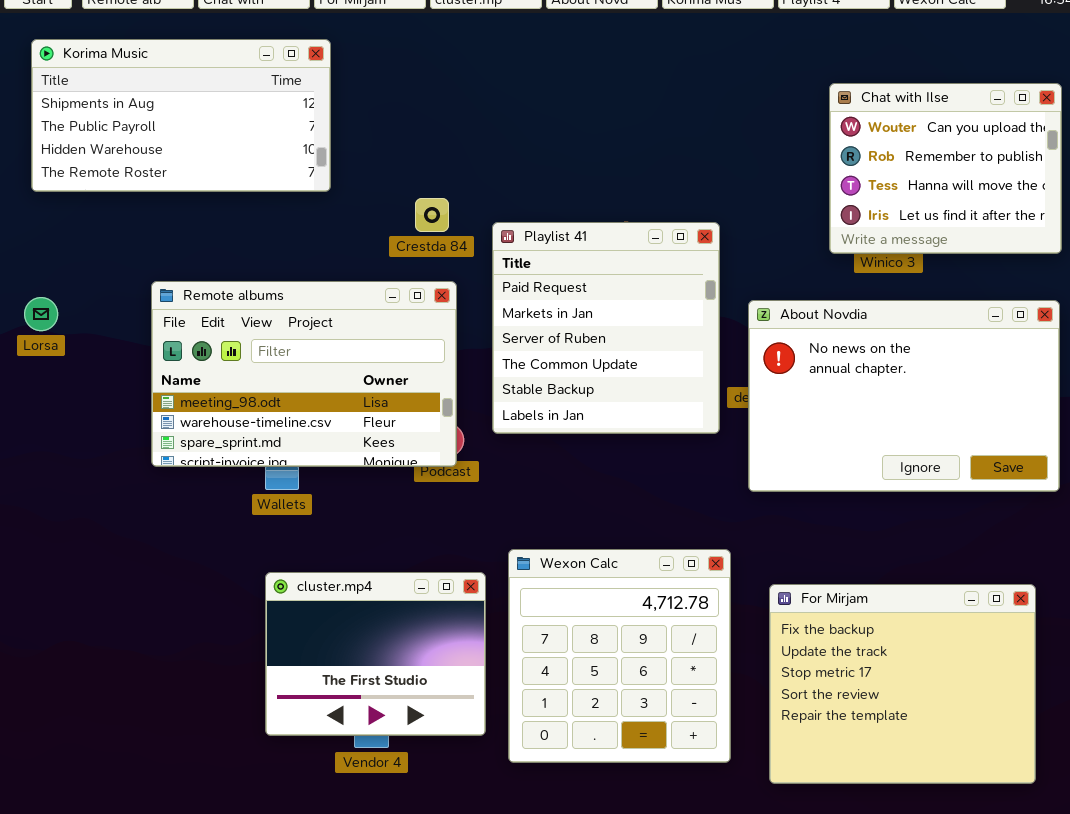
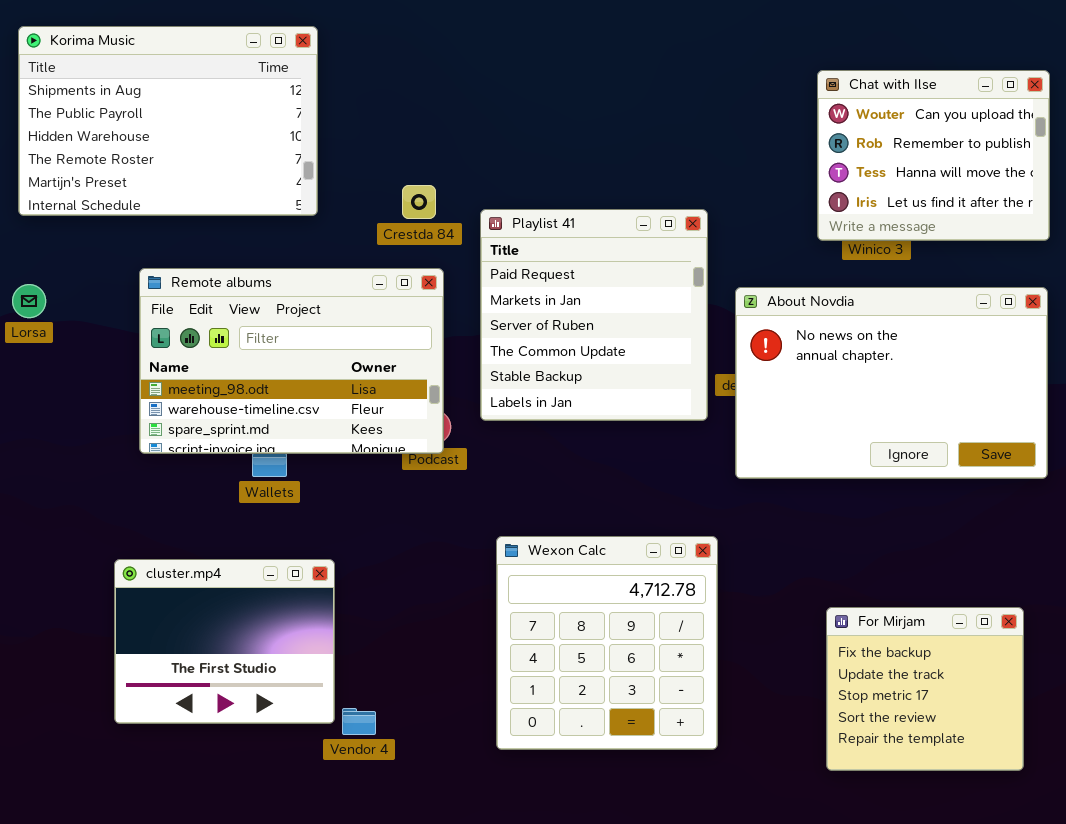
Korima Music: [31,39,331,192] -> [18,26,318,216], resized
cluster.mp4: [265,572,486,736] -> [114,559,335,724], moved
For Mirjam: [769,584,1036,784] -> [826,607,1024,771], resized

